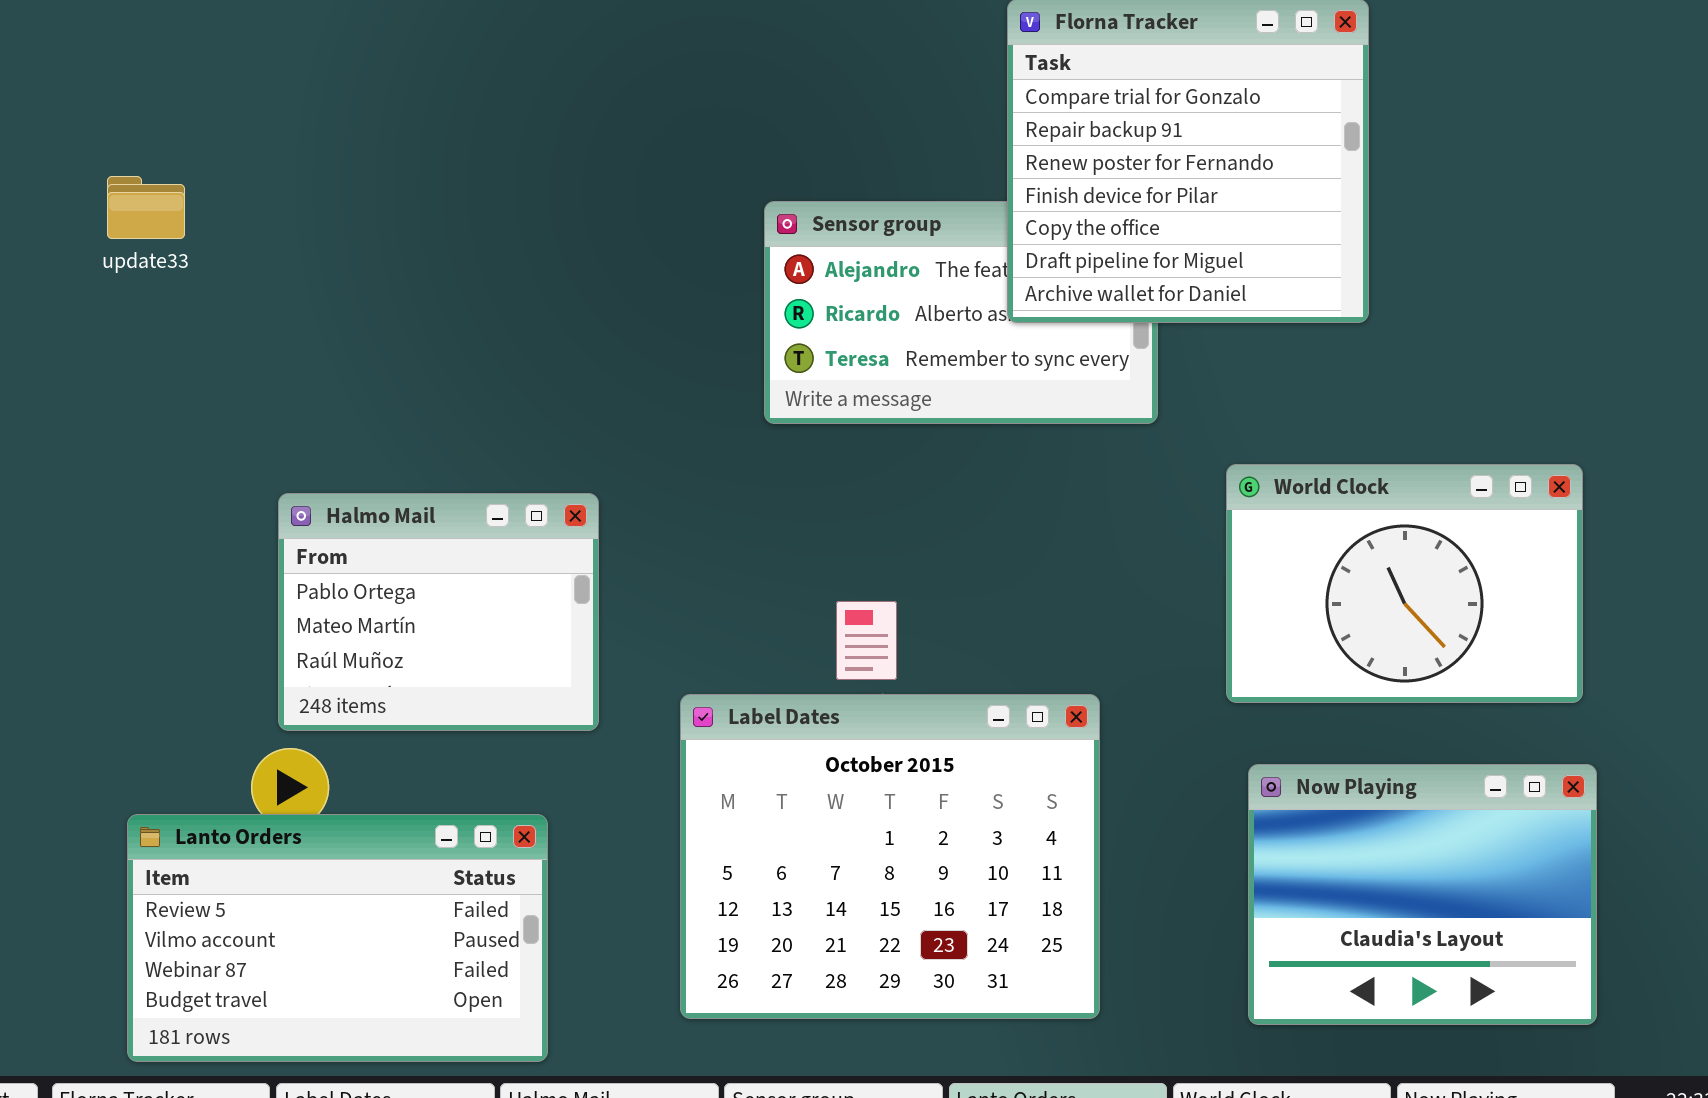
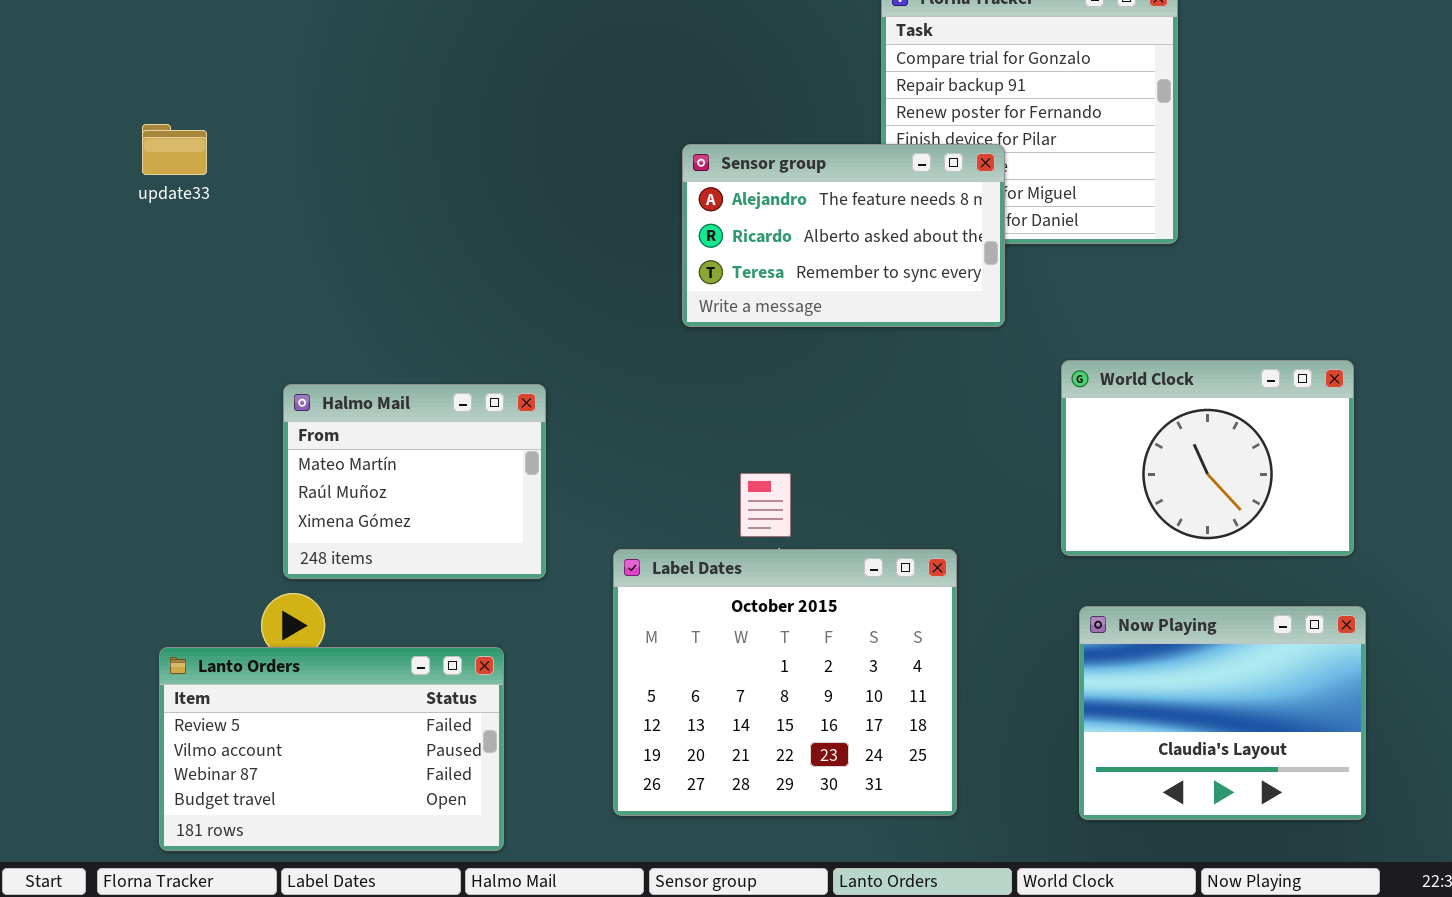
Sensor group: [764,201,1158,424] -> [682,144,1005,327], raised
Halmo Mail: [278,493,599,731] -> [283,384,546,579], scrolled down 1 row

